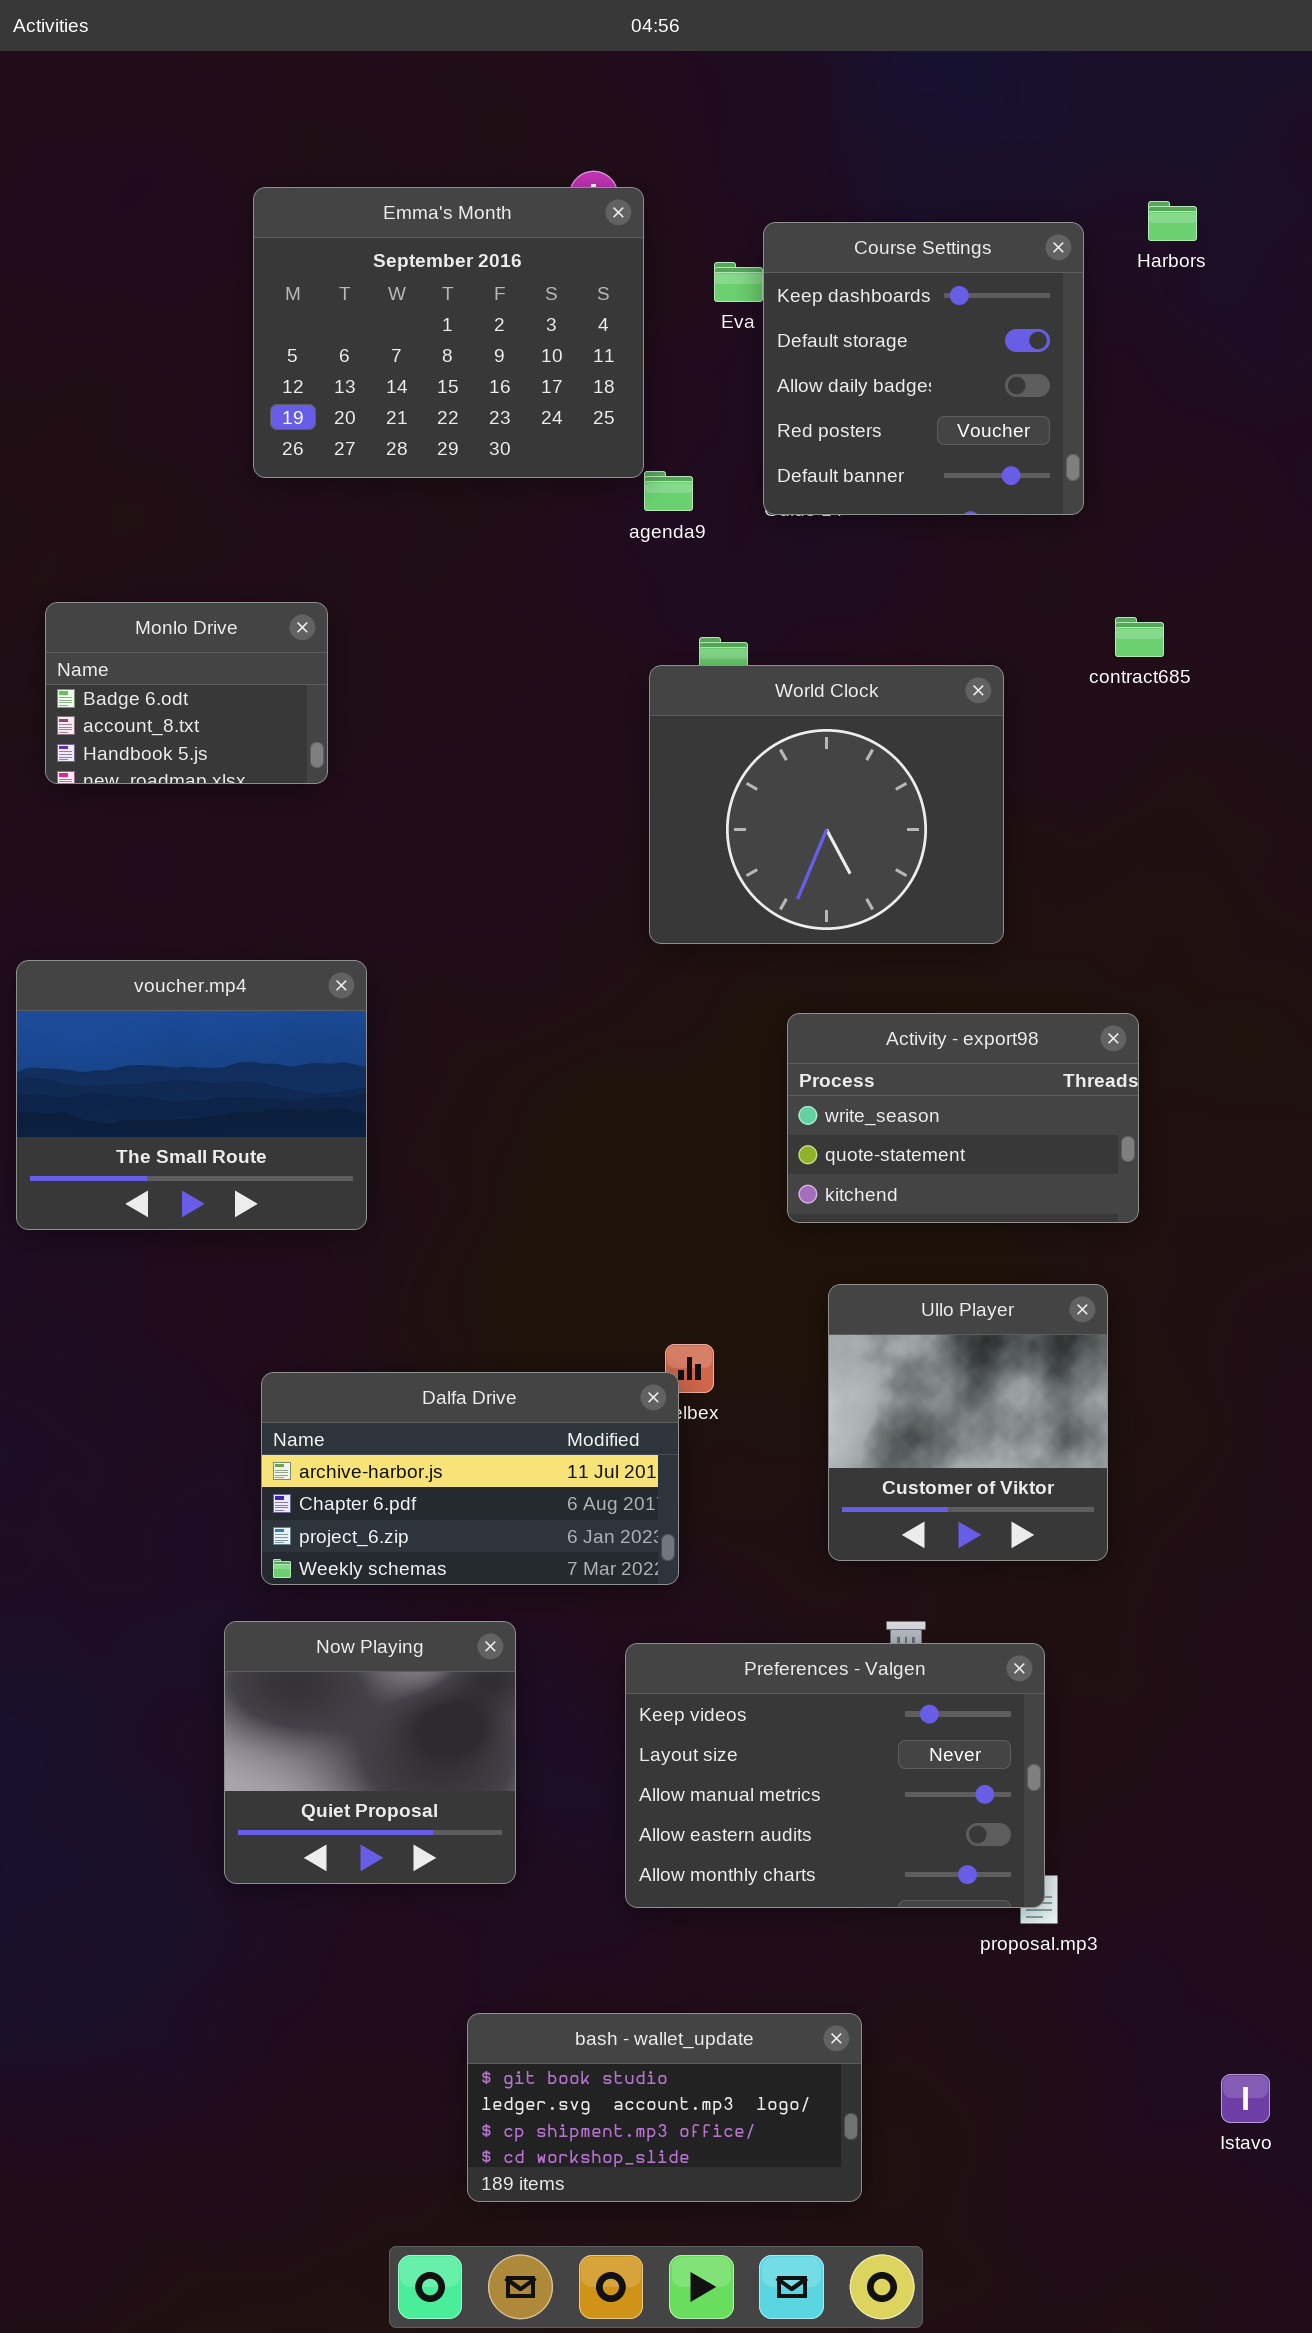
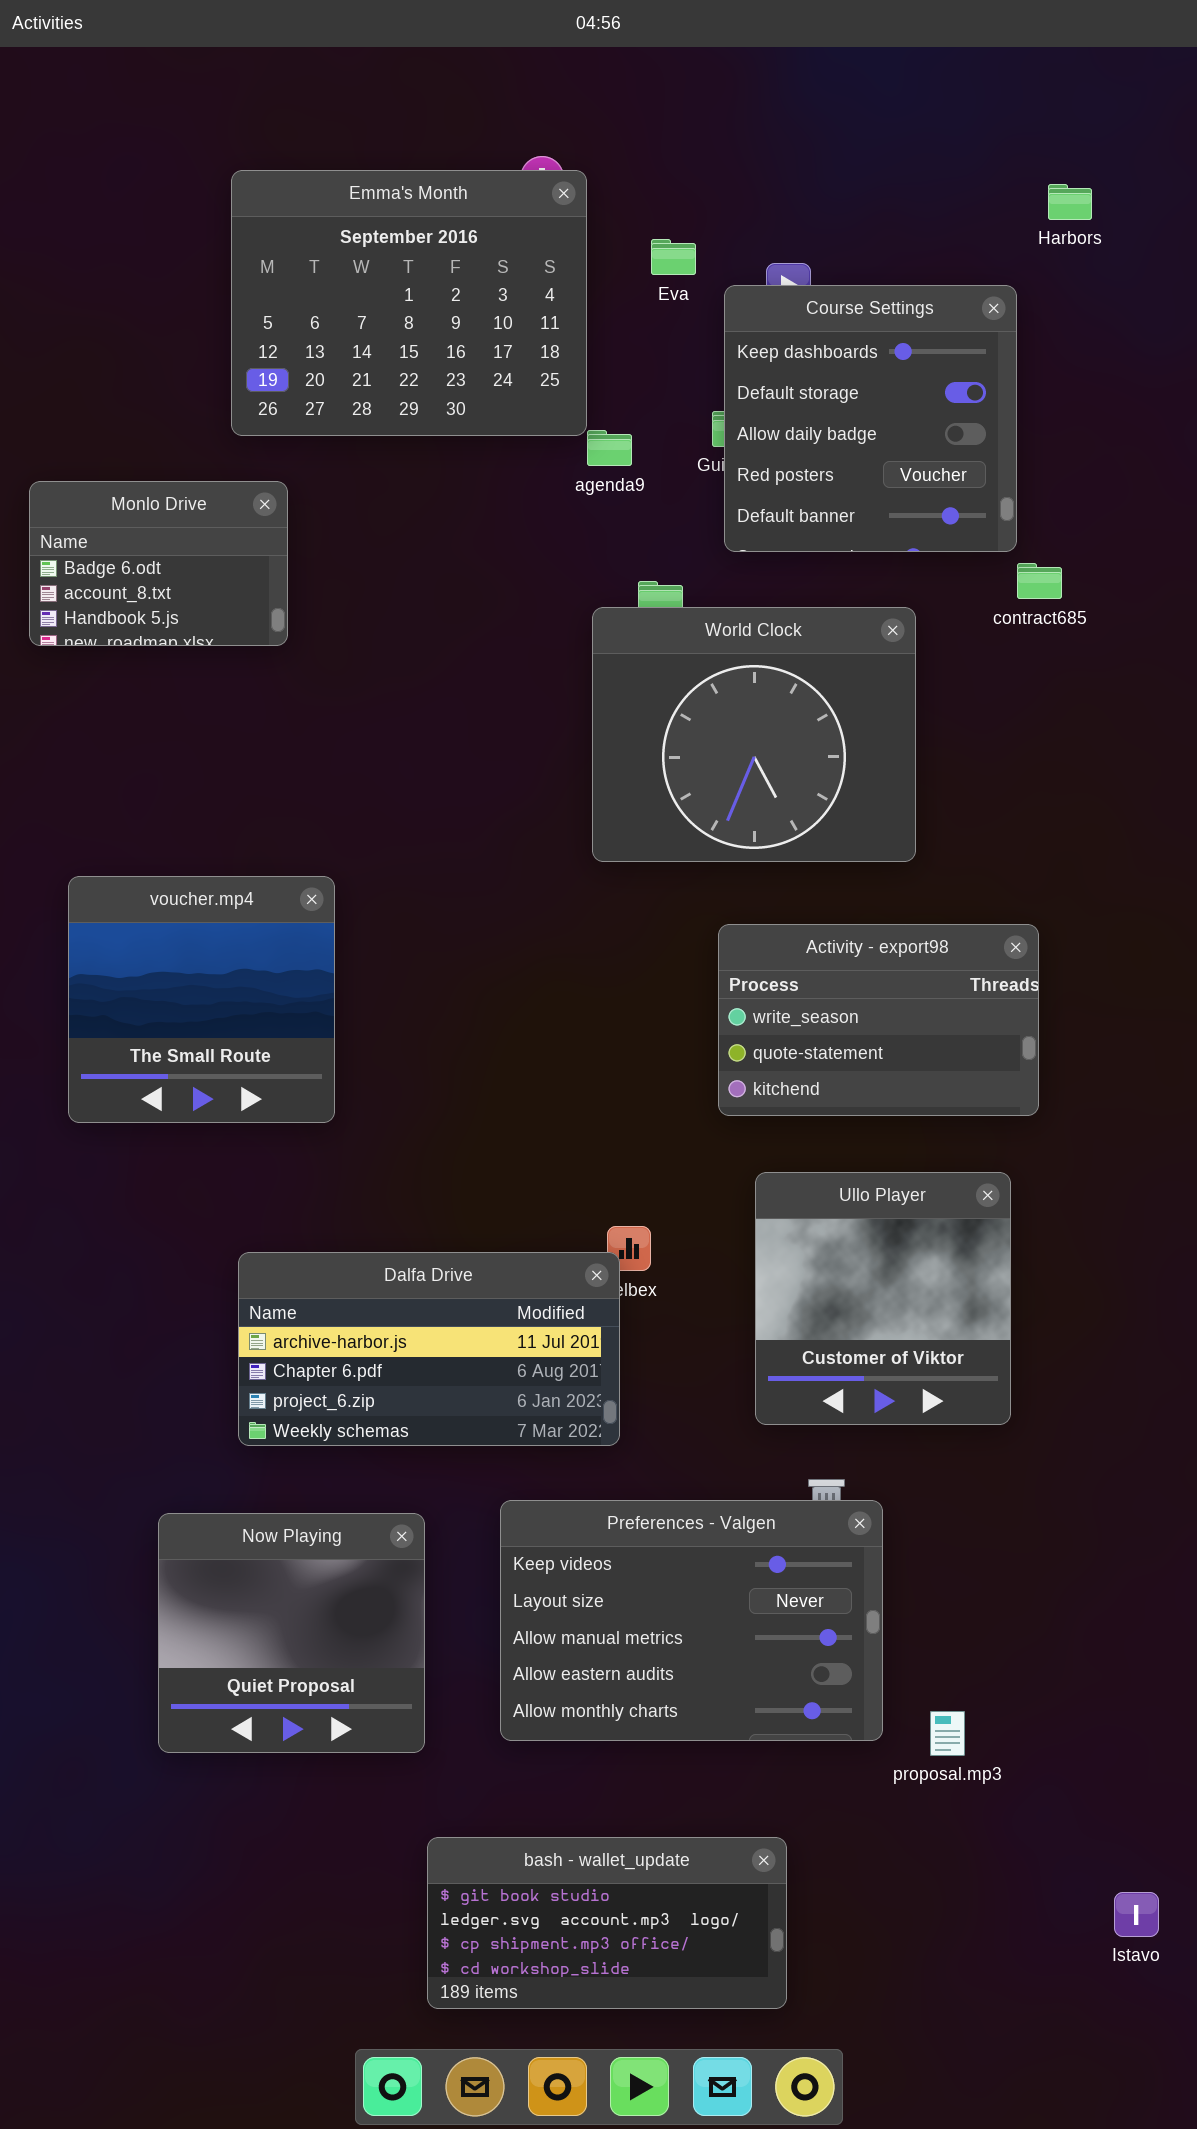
Course Settings: [763,222,1084,515] -> [724,285,1017,552], moved
Monlo Drive: [45,602,328,784] -> [29,481,288,646], moved
voucher.mp4: [16,960,367,1230] -> [68,876,335,1123], resized
Now Playing: [224,1621,516,1884] -> [158,1513,425,1753], moved
Preferences - Valgen: [625,1643,1045,1908] -> [500,1500,883,1741], moved

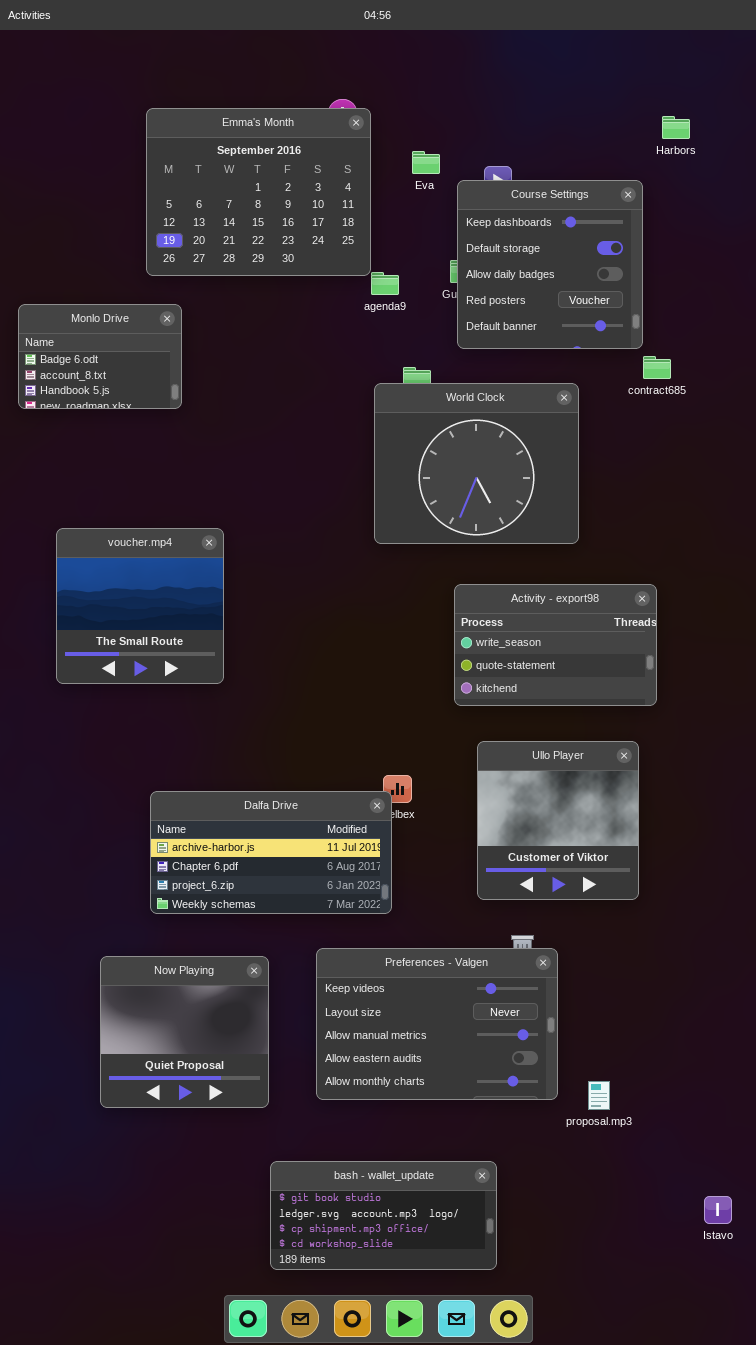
voucher.mp4: [68,876,335,1123] -> [56,528,224,684], moved

